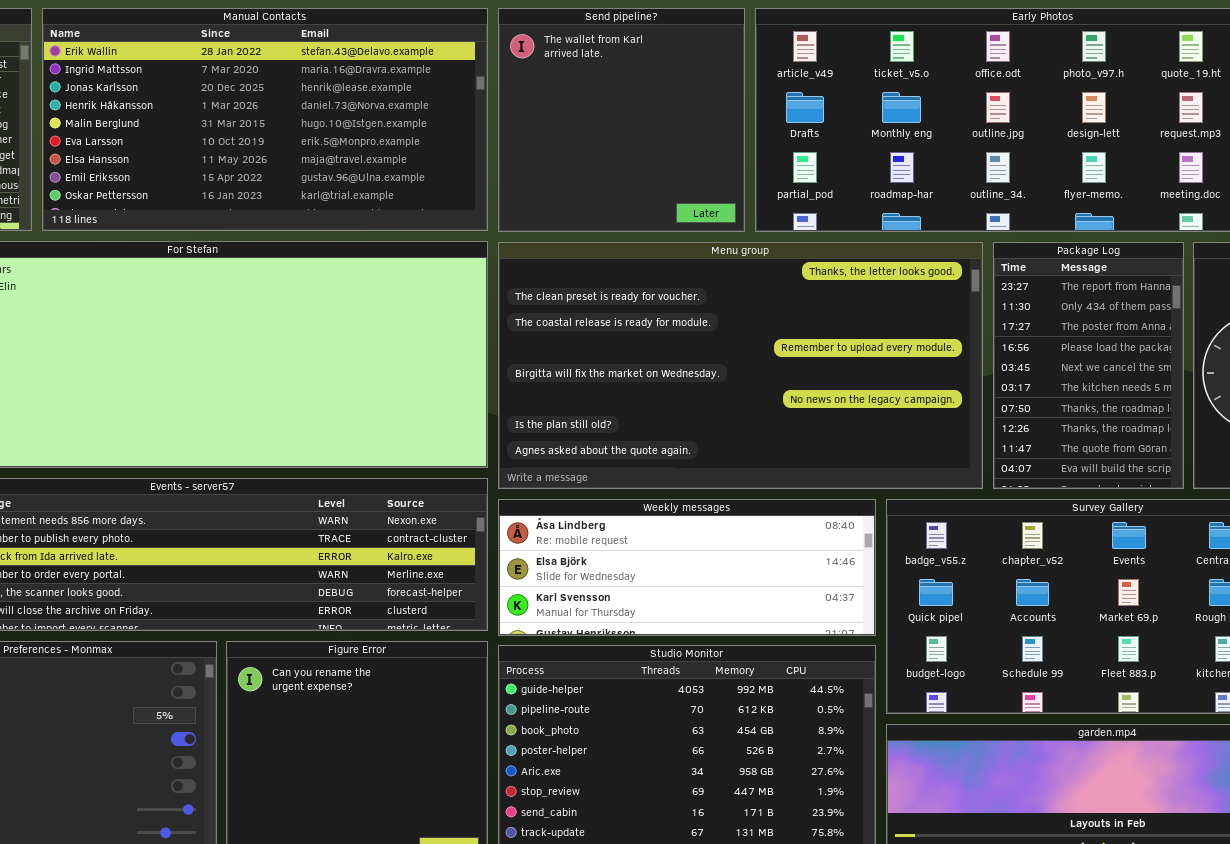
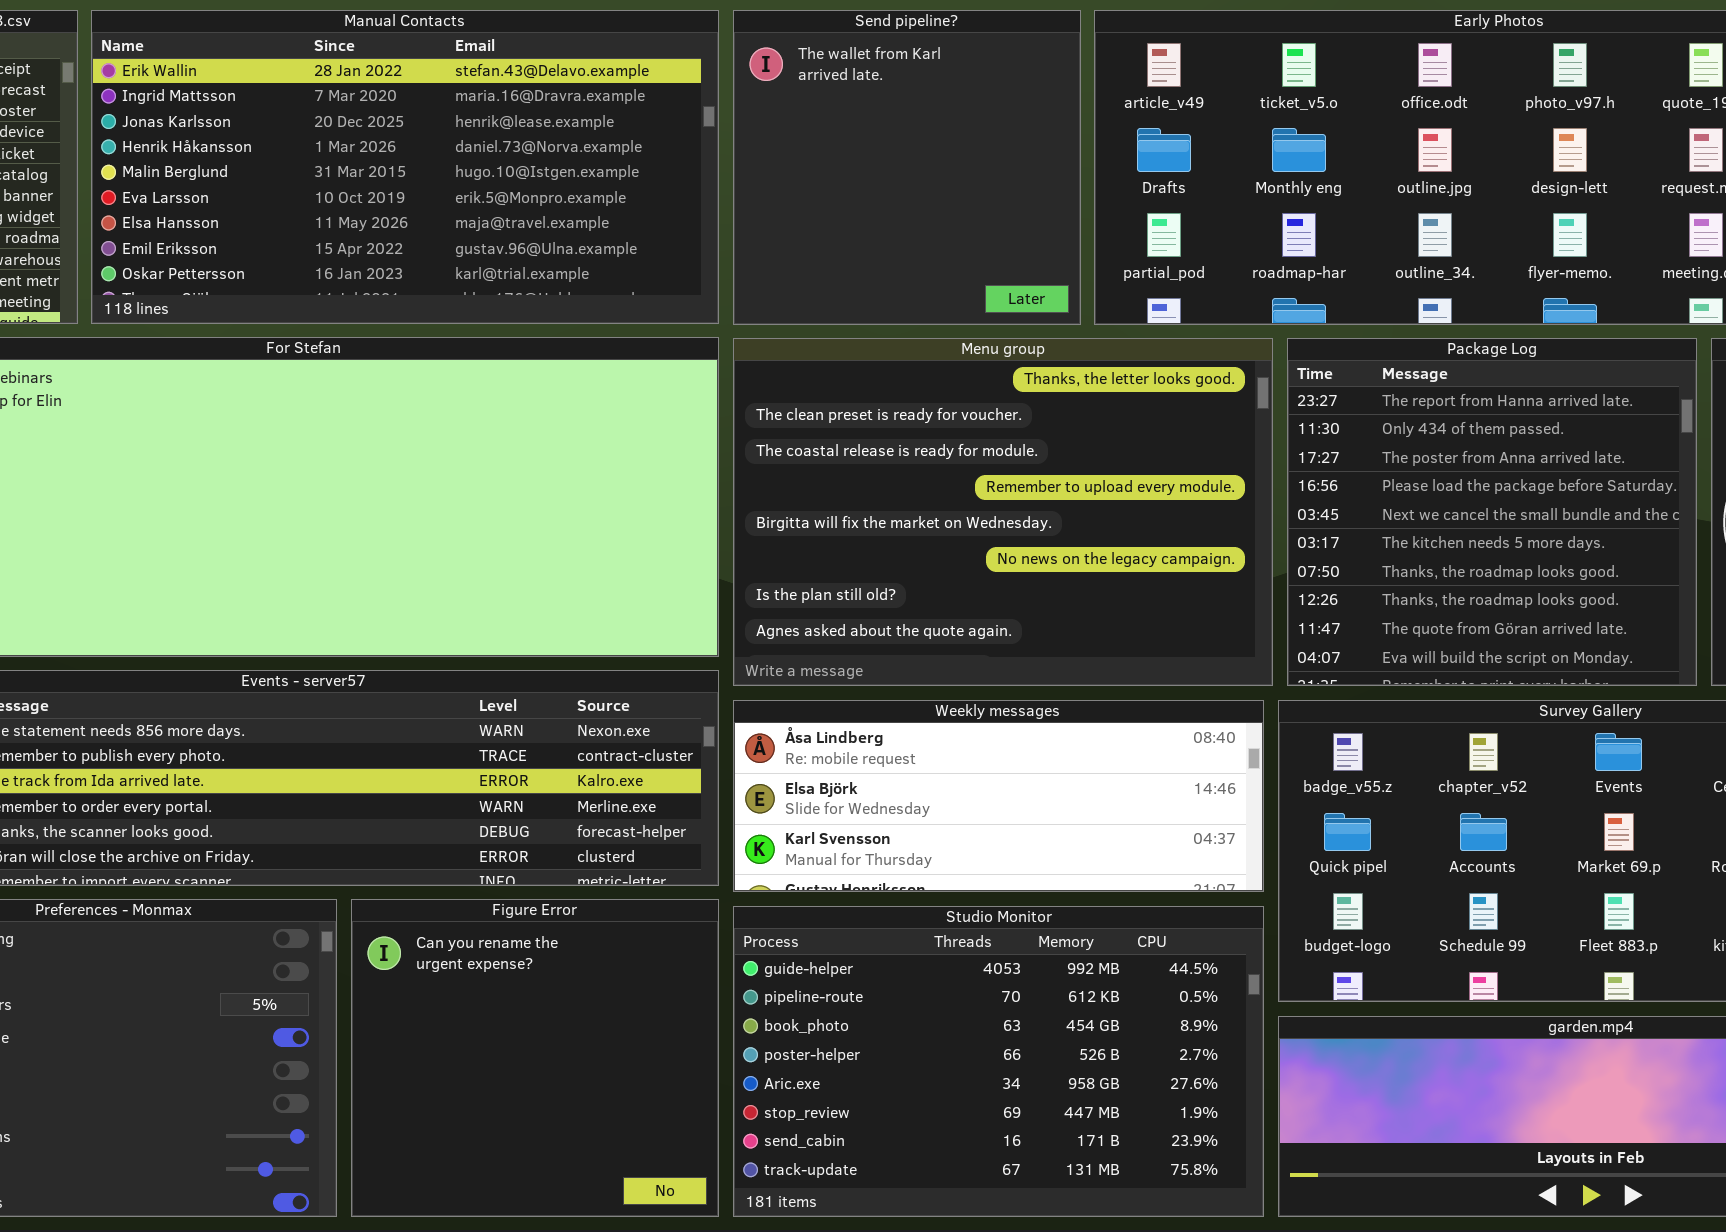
Menu group: [498,242,983,489] -> [733,338,1273,686], resized
Package Log: [993,242,1184,489] -> [1287,338,1697,686], resized

